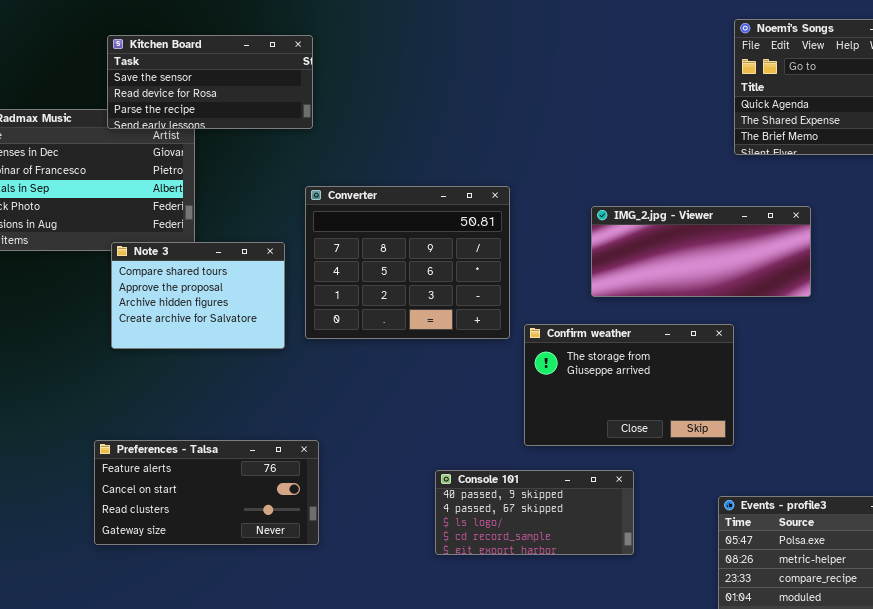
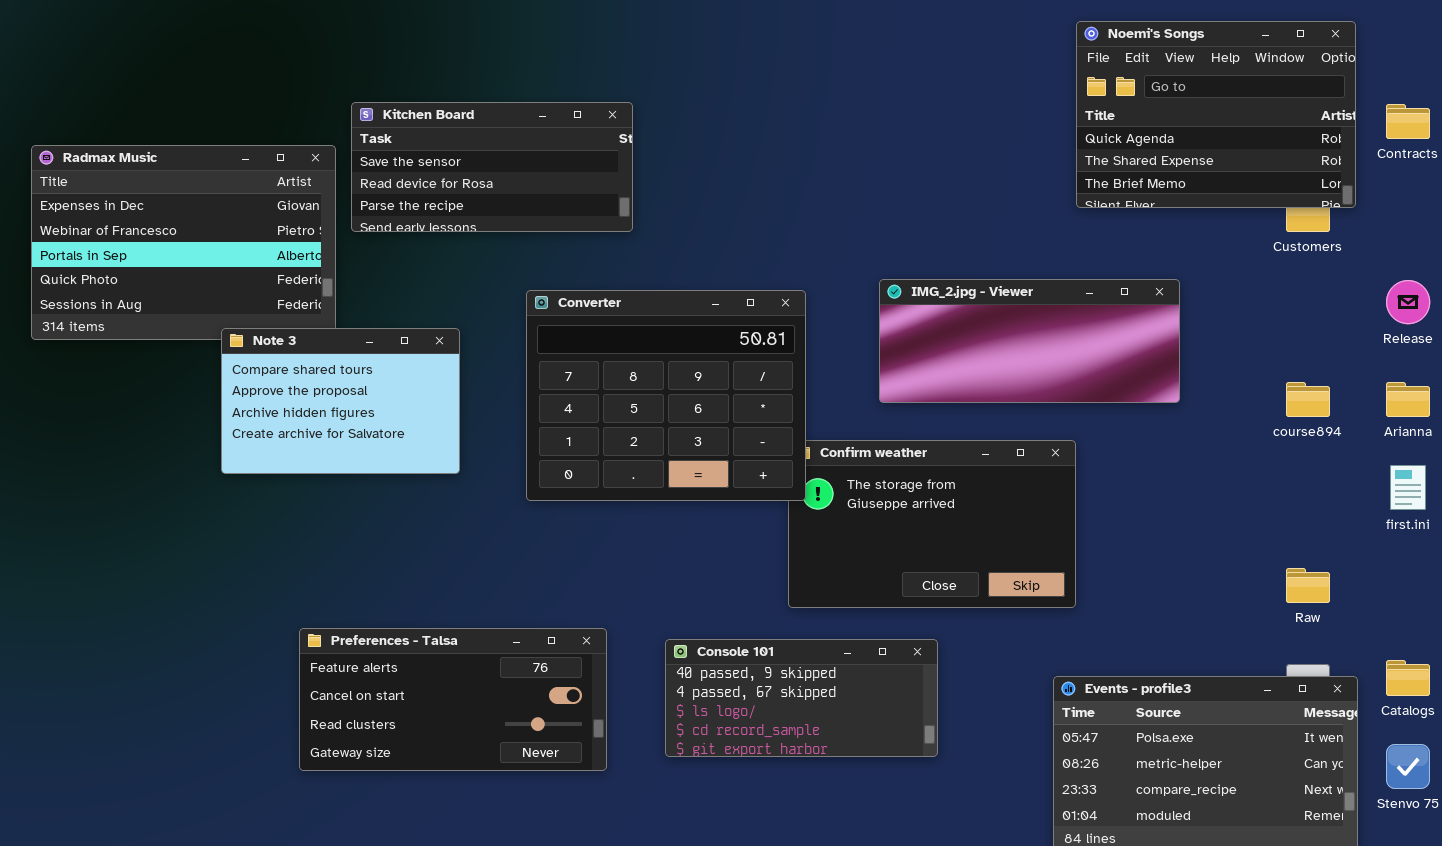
Kitchen Board: [107,35,313,129] -> [351,102,633,232], moved
Converter: [305,186,510,339] -> [526,290,806,501], moved
Preferences - Talsa: [94,440,319,545] -> [299,628,607,771], moved

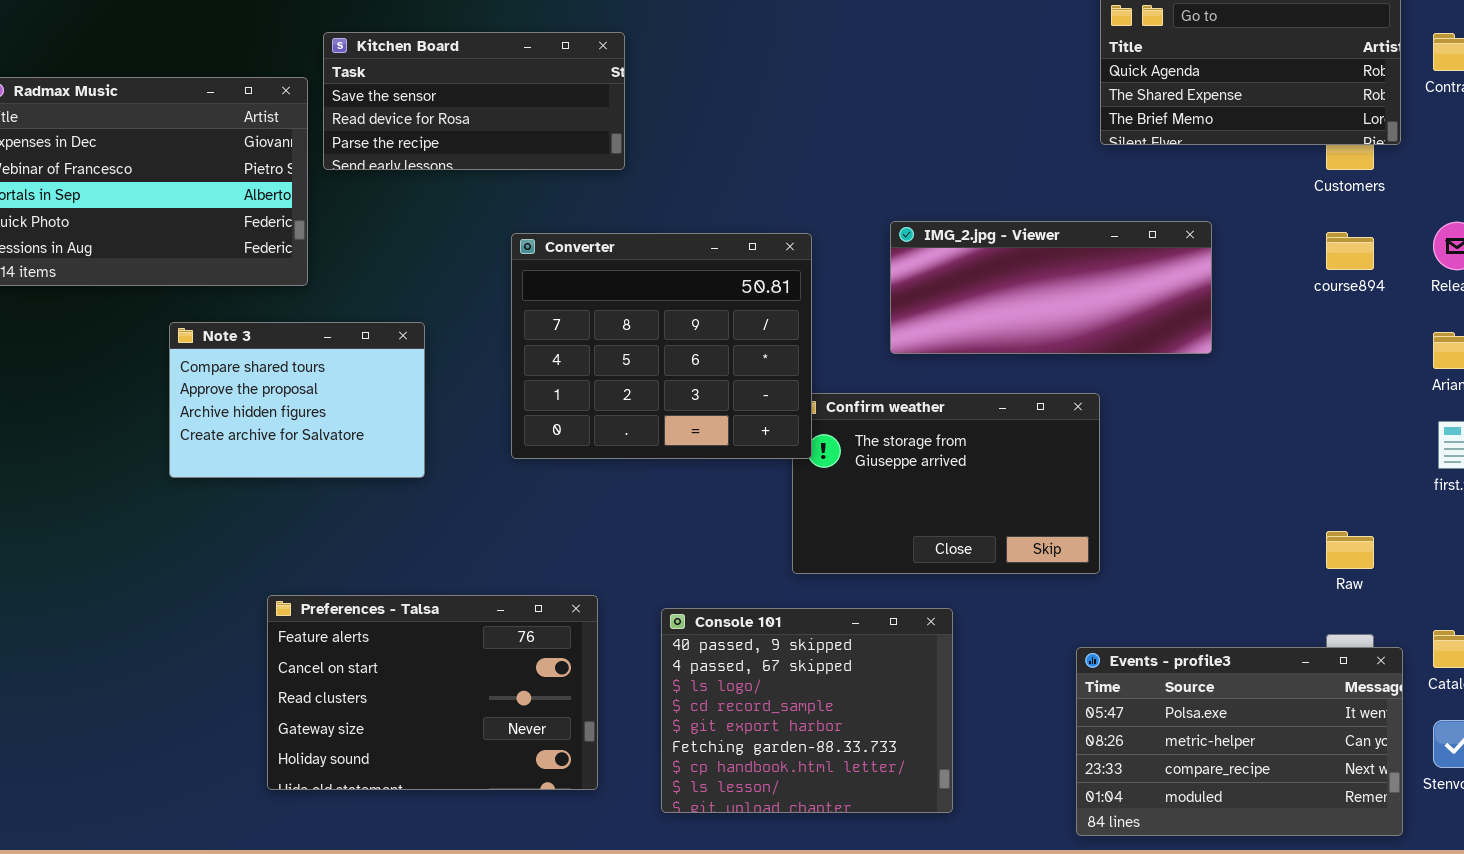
Note 3: [221,328,460,474] -> [169,322,425,478], moved
course894: [1286,382,1330,417] -> [1326,232,1374,270], moved
Preferences - Talsa: [299,628,607,771] -> [267,595,598,790], resized
Console 101: [665,639,938,757] -> [661,608,953,813], resized

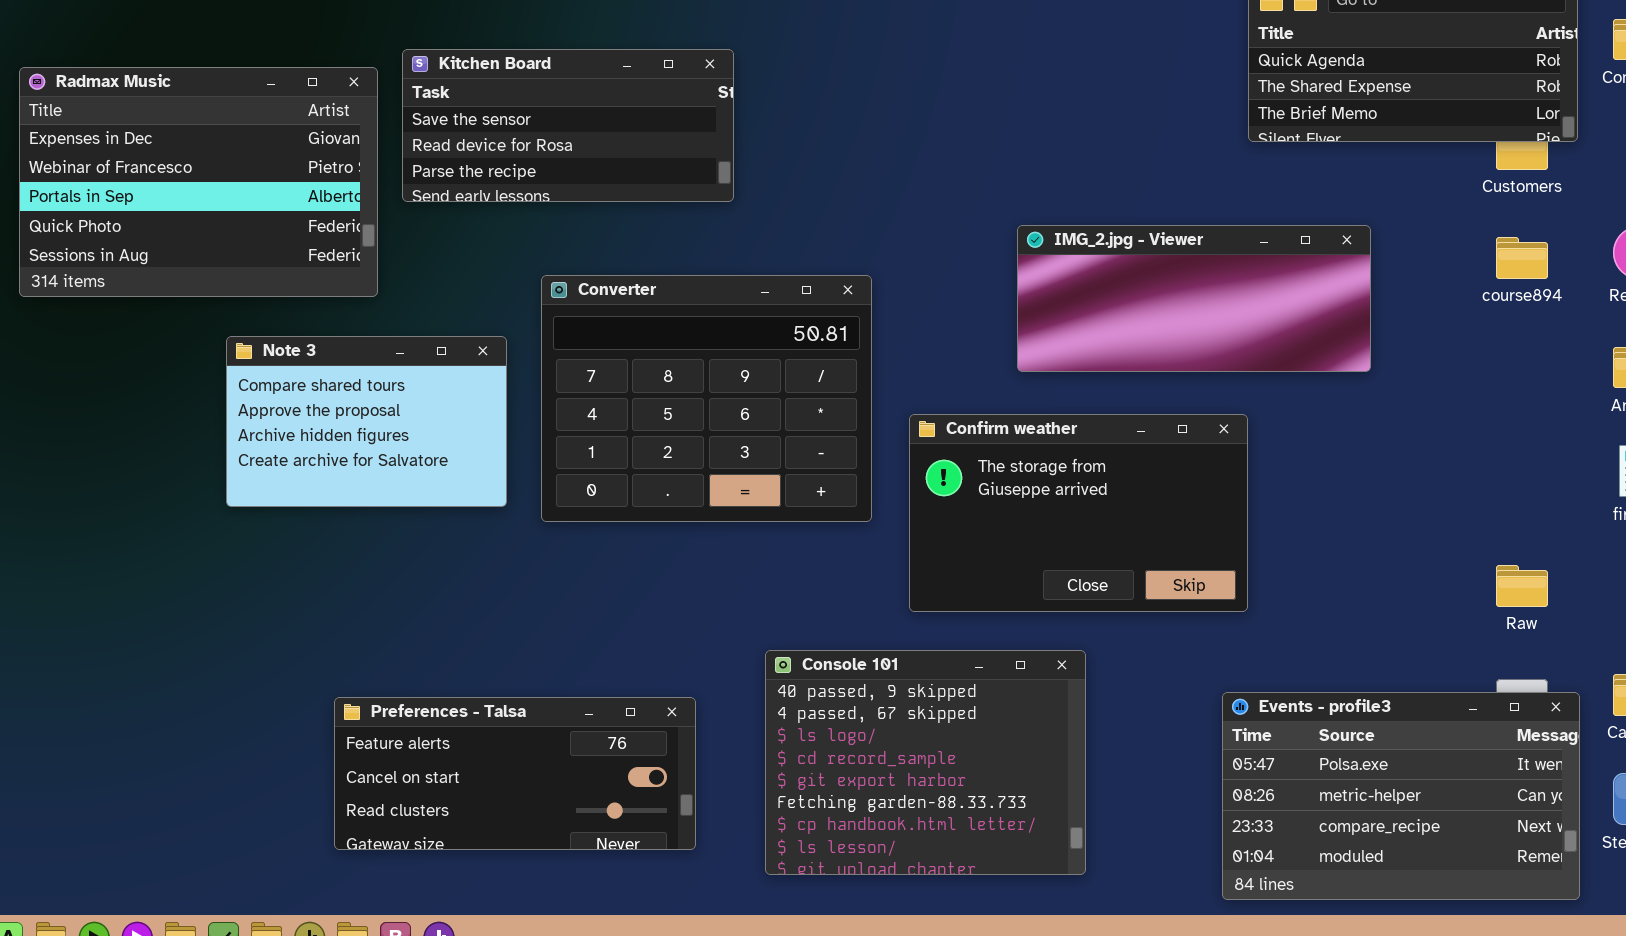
Kitchen Board: [323,32,625,170] -> [402,49,734,202], moved
Converter: [511,233,812,459] -> [541,275,872,522], moved
Preferences - Talsa: [267,595,598,790] -> [334,697,696,850], resized

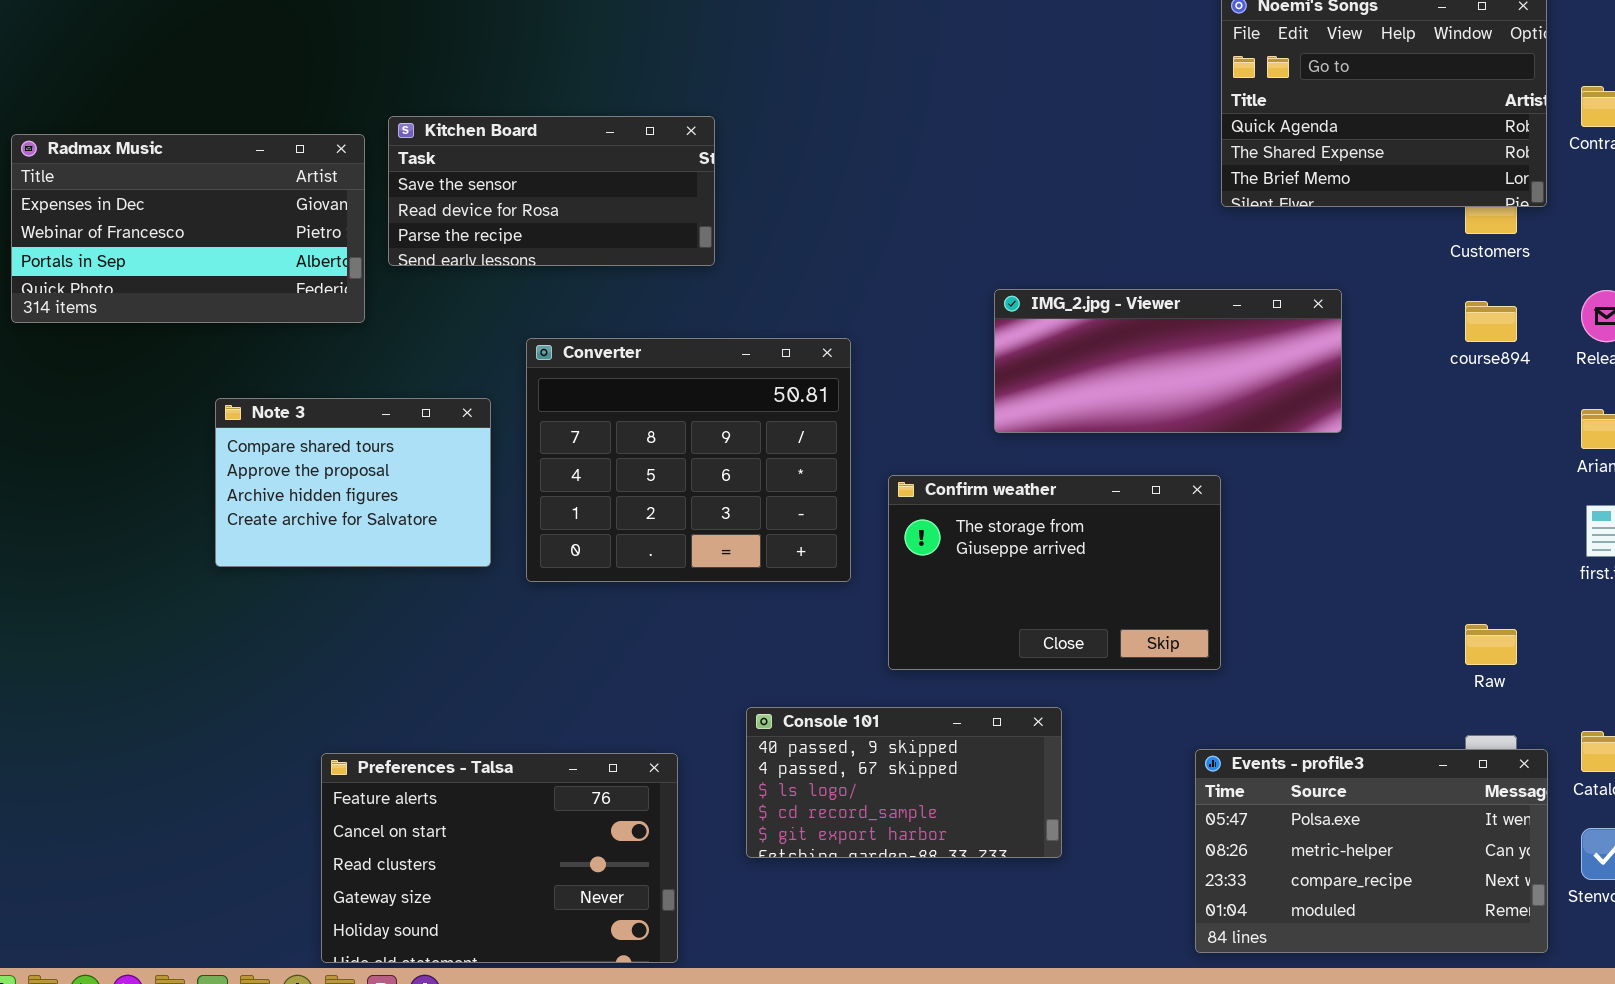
Radmax Music: [19,67,378,297] -> [11,134,365,323], resized
Console 101: [765,650,1086,875] -> [746,707,1062,858], resized
Preferences - Talsa: [334,697,696,850] -> [321,753,678,963], resized

